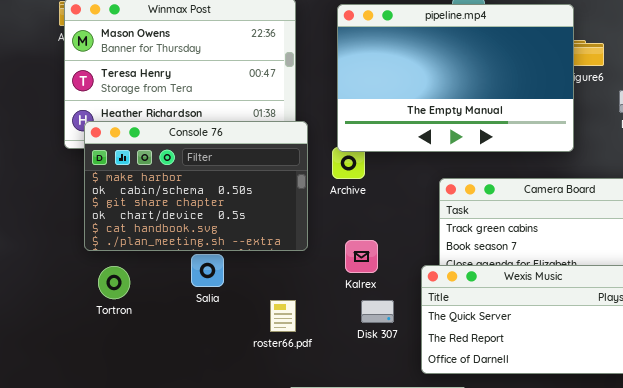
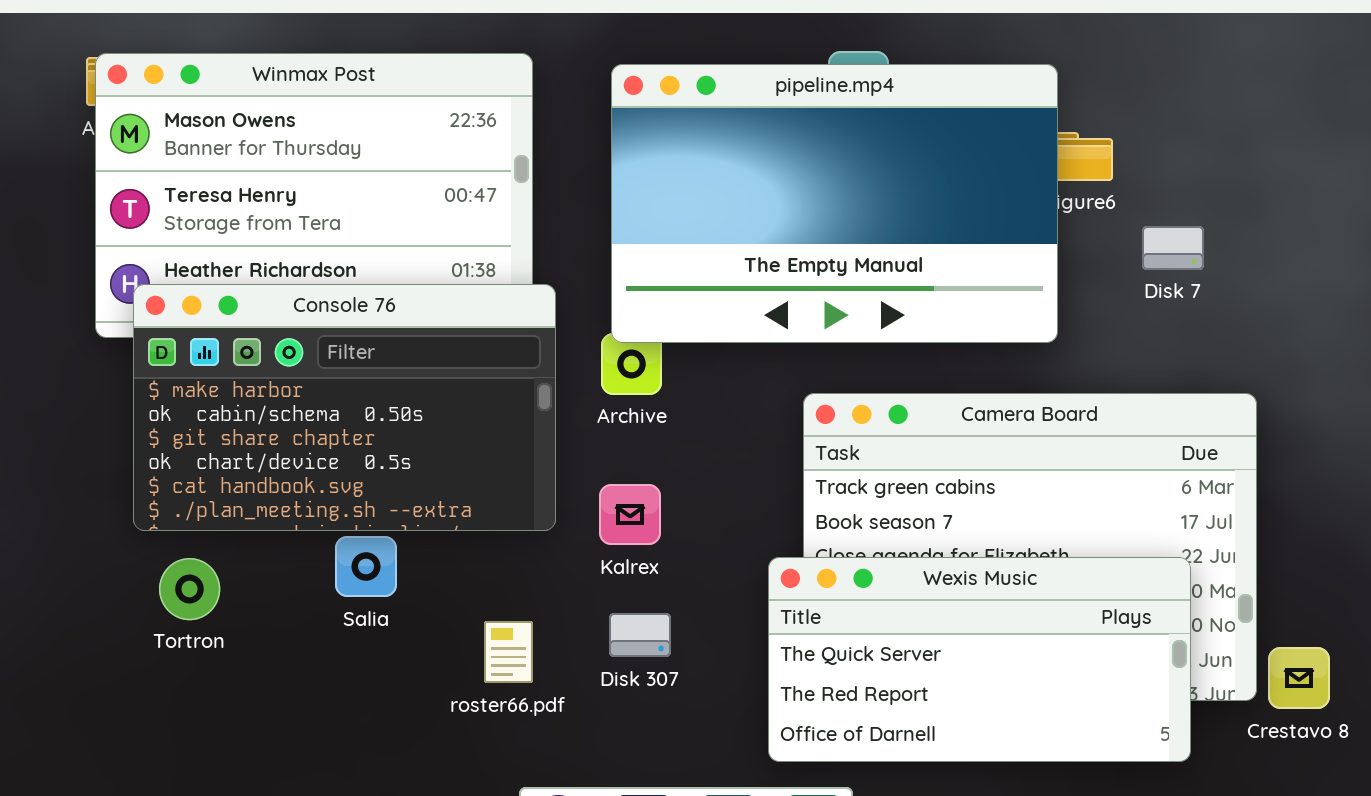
Kalrex: [345,240,378,273] -> [599,484,661,545], moved
Disk 307: [361,300,394,323] -> [609,613,671,657], moved

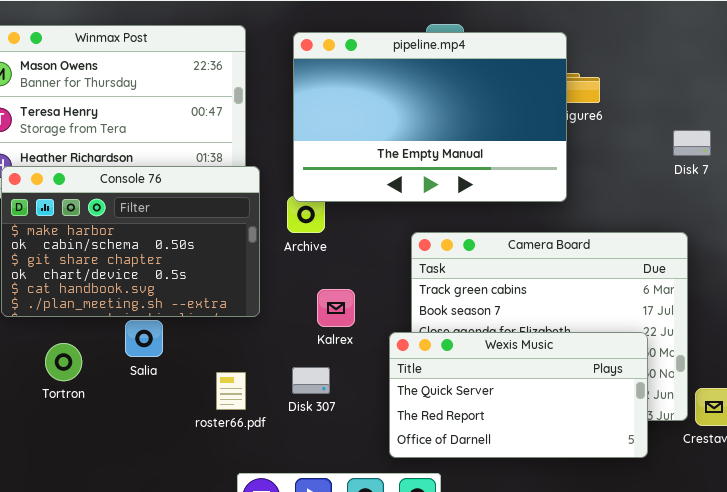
Disk 7: [1142,226,1204,270] -> [673,130,711,156], moved
Kalrex: [599,484,661,545] -> [317,289,355,327], moved
Tortron: [159,558,220,620] -> [45,343,82,381], moved

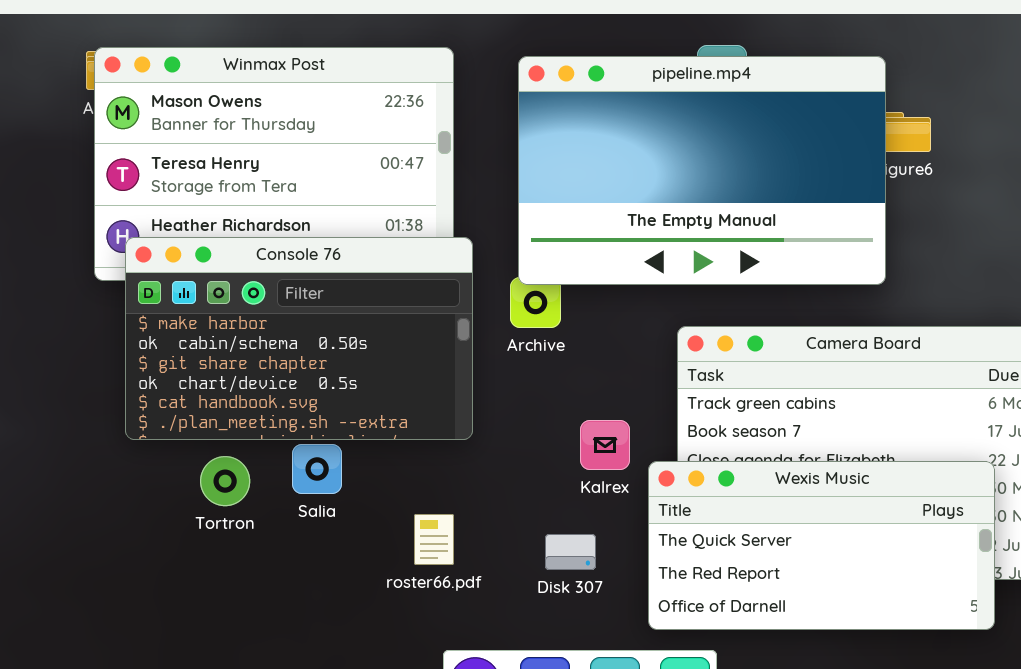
Kalrex: [317,289,355,327] -> [580,420,630,470], moved
Tortron: [45,343,82,381] -> [200,456,250,506], moved
Disk 307: [292,367,330,394] -> [545,534,596,570], moved

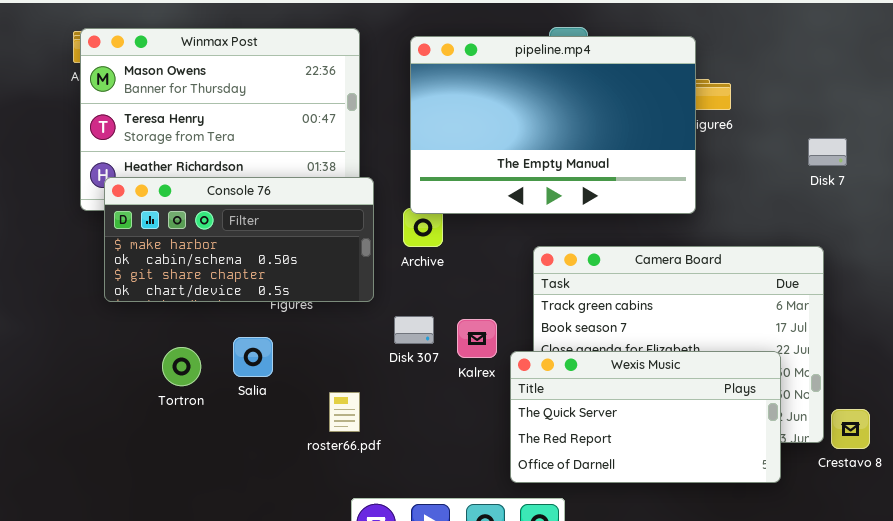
Console 76: [125,237,473,440] -> [104,177,374,302], resized
Disk 307: [545,534,596,570] -> [394,316,434,344], moved

